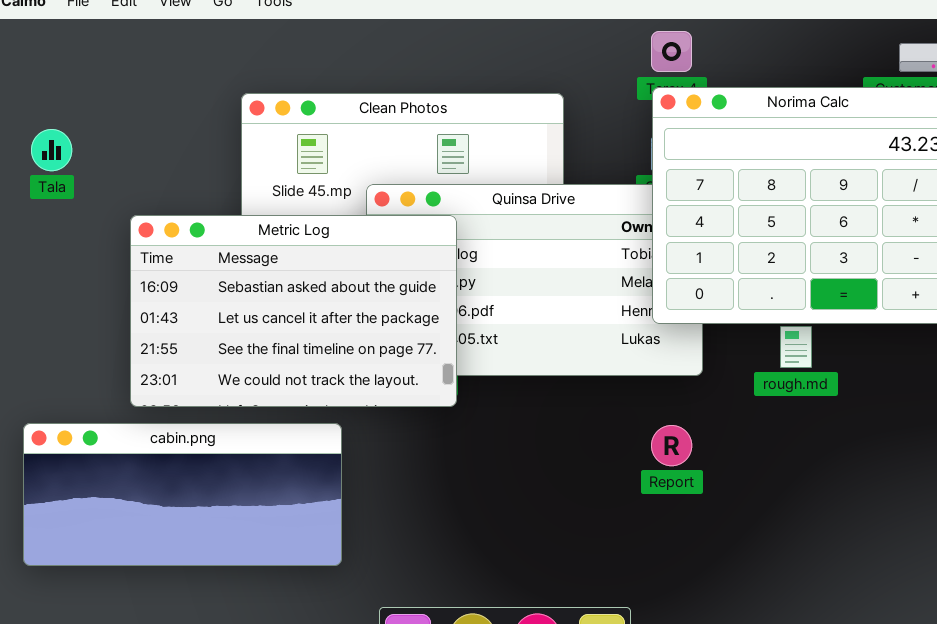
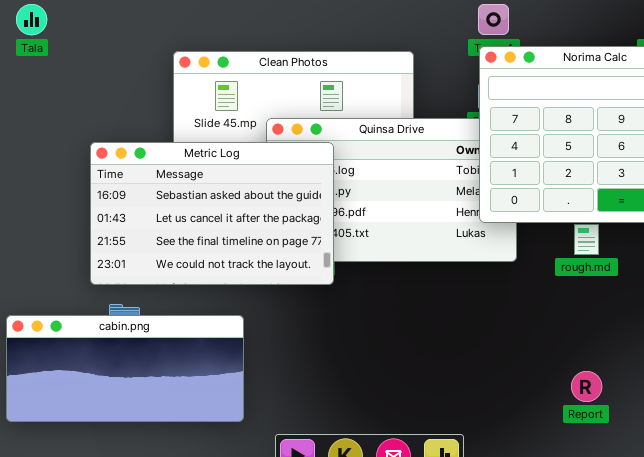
Tala: [31,129,72,171] -> [16,4,47,35], moved
cabin.png: [23,423,342,566] -> [6,315,244,422], moved
Report: [651,425,692,466] -> [571,371,602,402], moved

